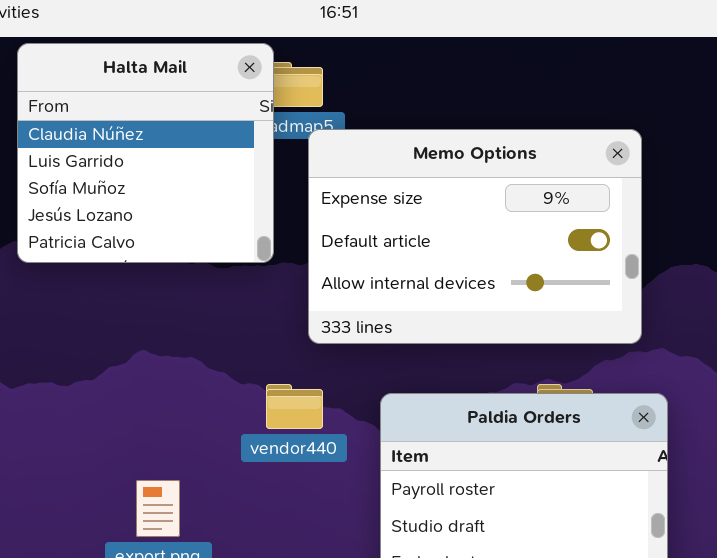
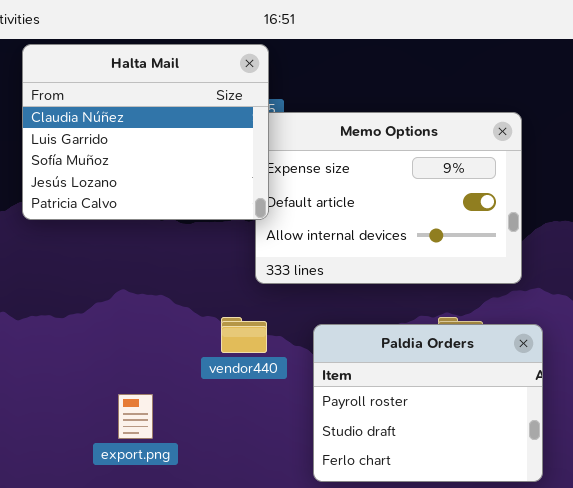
Halta Mail: [17,43,274,263] -> [22,44,269,220], resized

